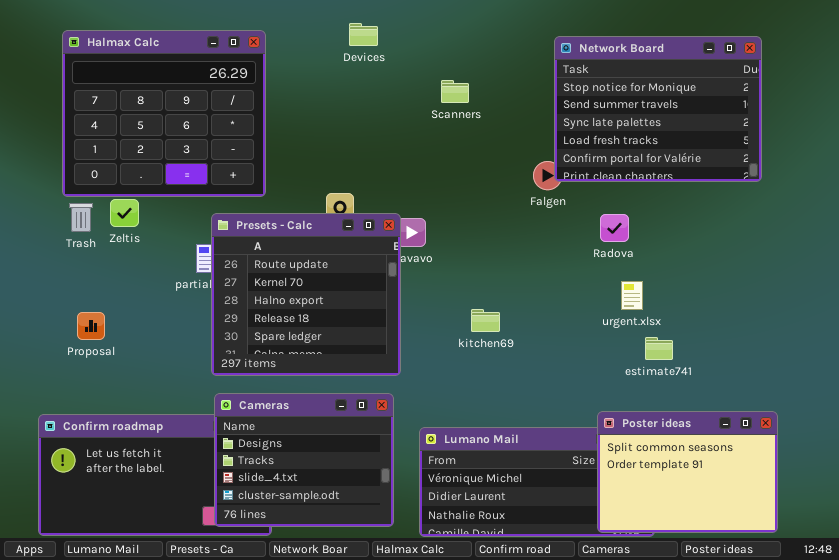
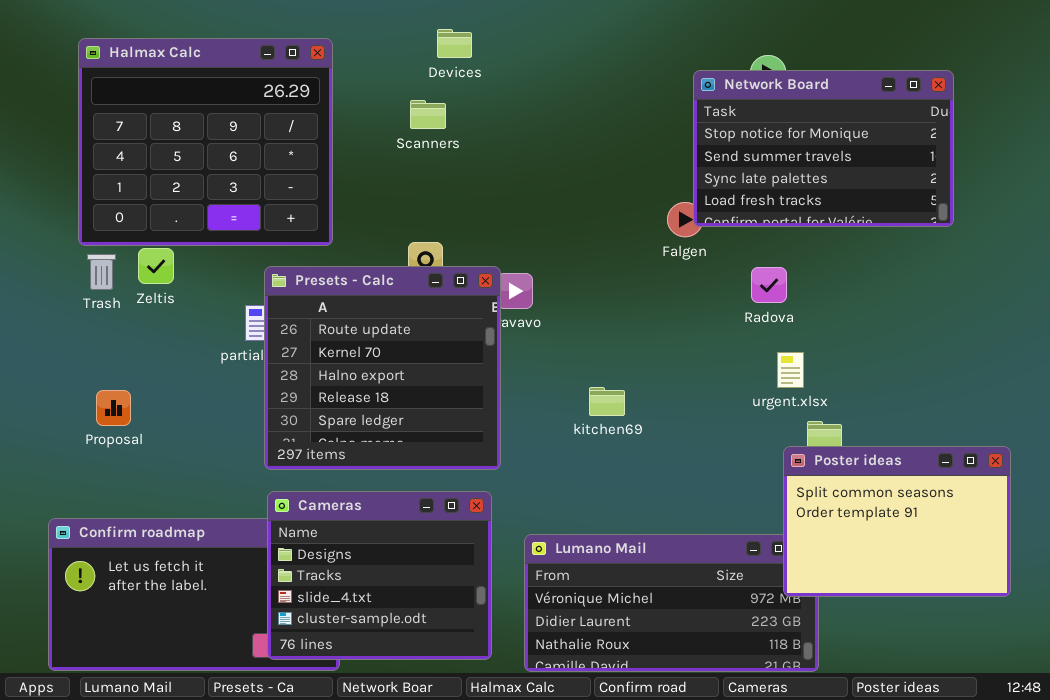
Network Board: [554,36,762,182] -> [693,70,954,227], resized
Scanners: [441,80,469,103] -> [410,100,446,129], moved
Poster ideas: [597,411,778,533] -> [783,446,1011,597], moved

